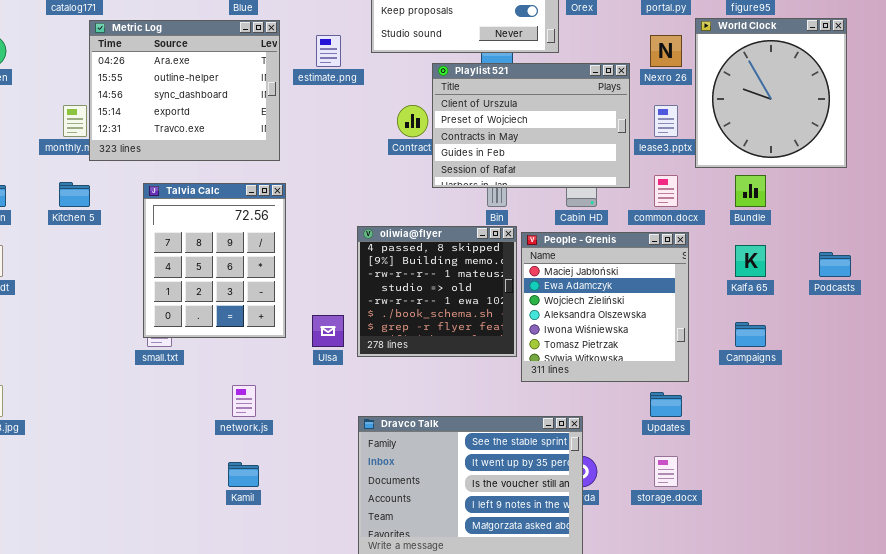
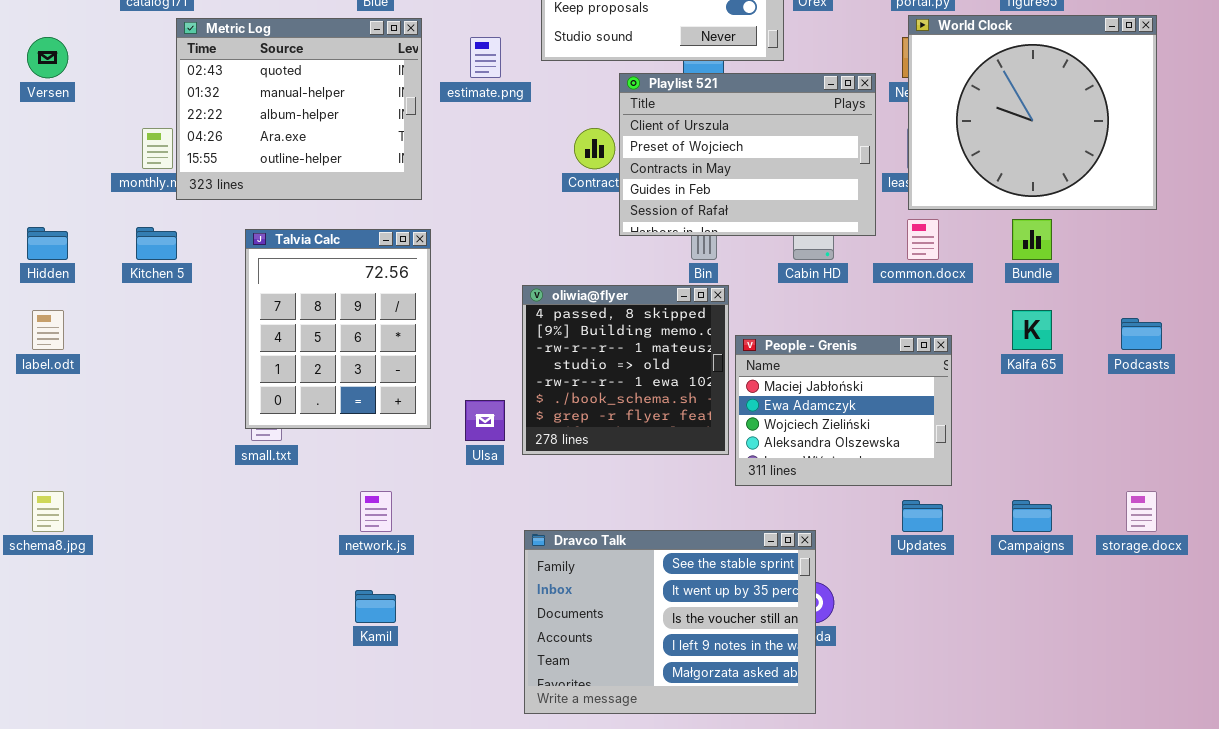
World Clock: [695,18,847,168] -> [908,15,1157,210], resized
Metric Log: [89,20,280,161] -> [176,18,422,200], scrolled up 3 rows
People - Grenis: [521,232,689,382] -> [735,335,952,486], resized
Campaigns: [735,322,766,347] -> [1012,500,1052,532], moved
storage.docx: [654,456,678,487] -> [1126,491,1157,532], moved

